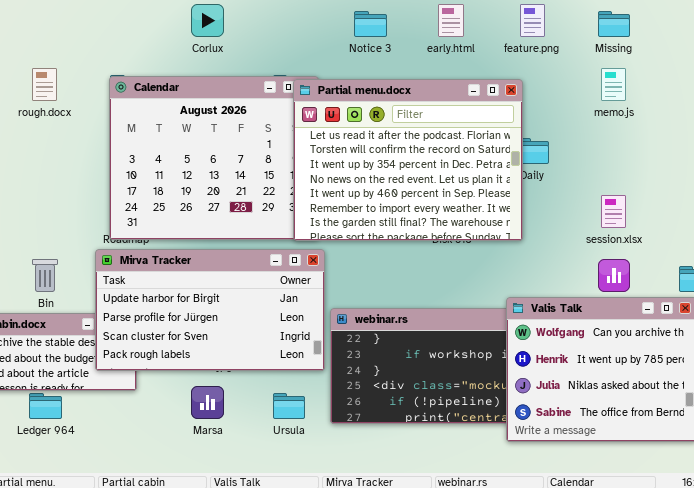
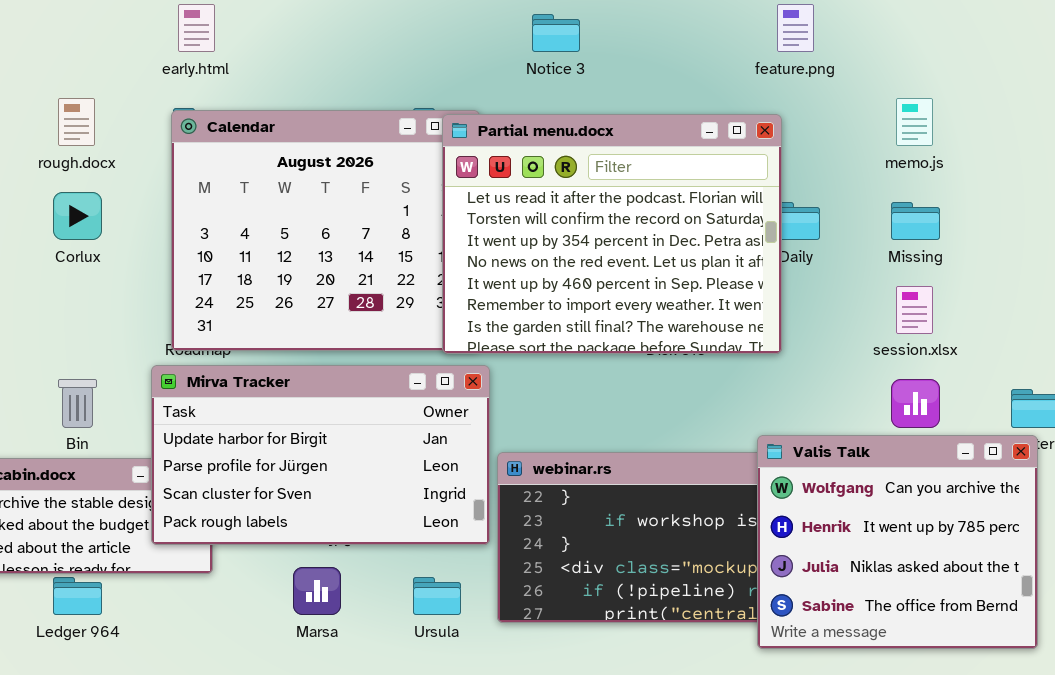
Corlux: [191,4,224,37] -> [53,192,102,240], moved
early.html: [438,4,464,37] -> [178,4,215,52], moved
Missing: [598,11,630,37] -> [891,202,940,240], moved

